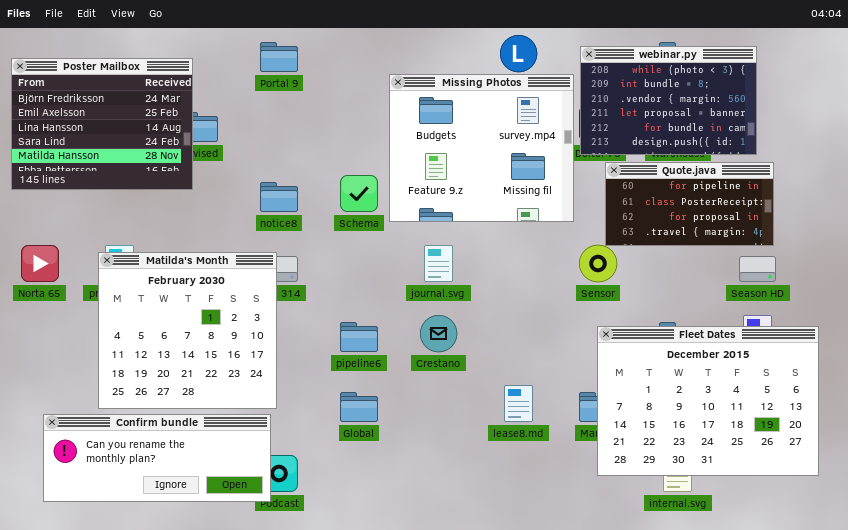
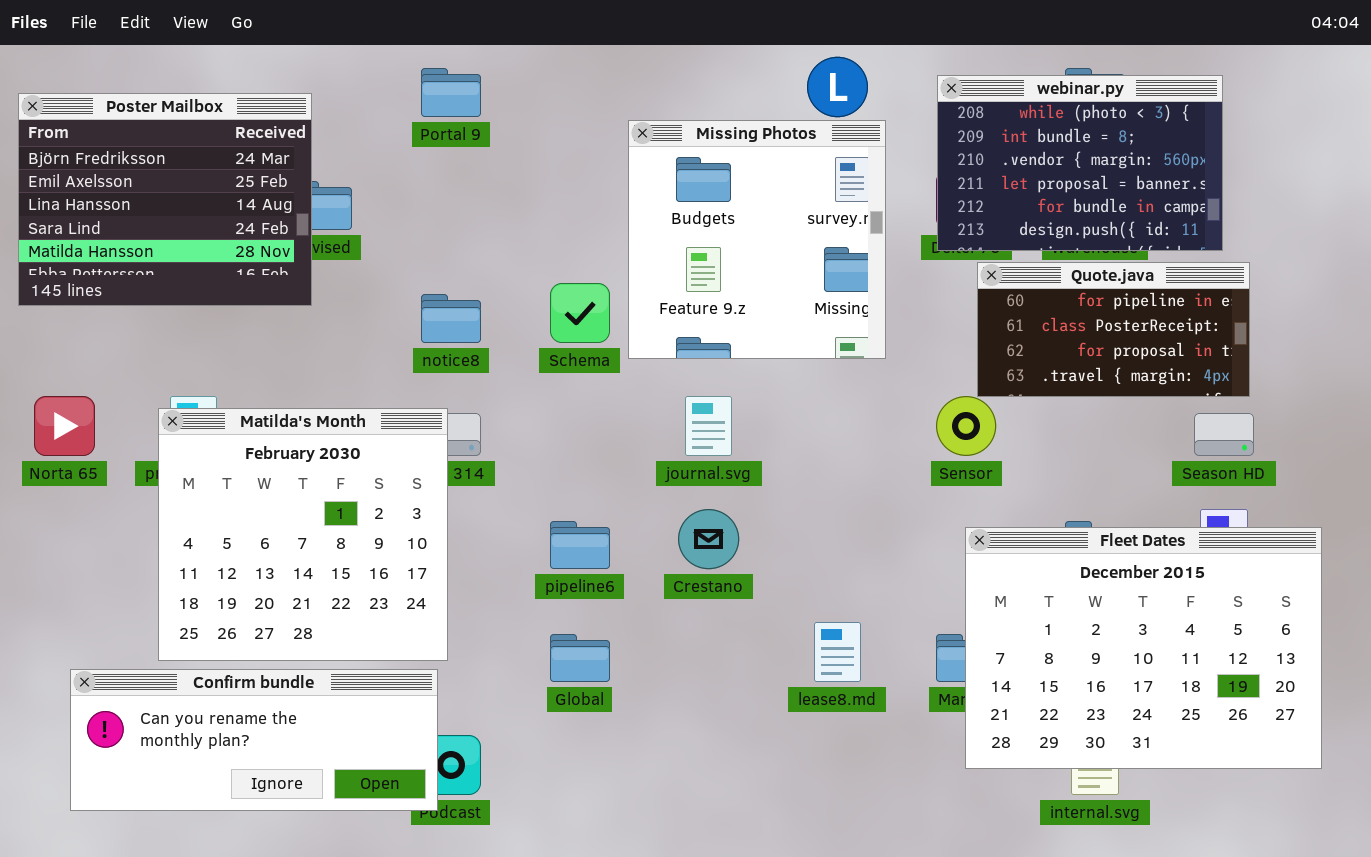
Missing Photos: [389,74,574,222] -> [628,120,886,359], resized

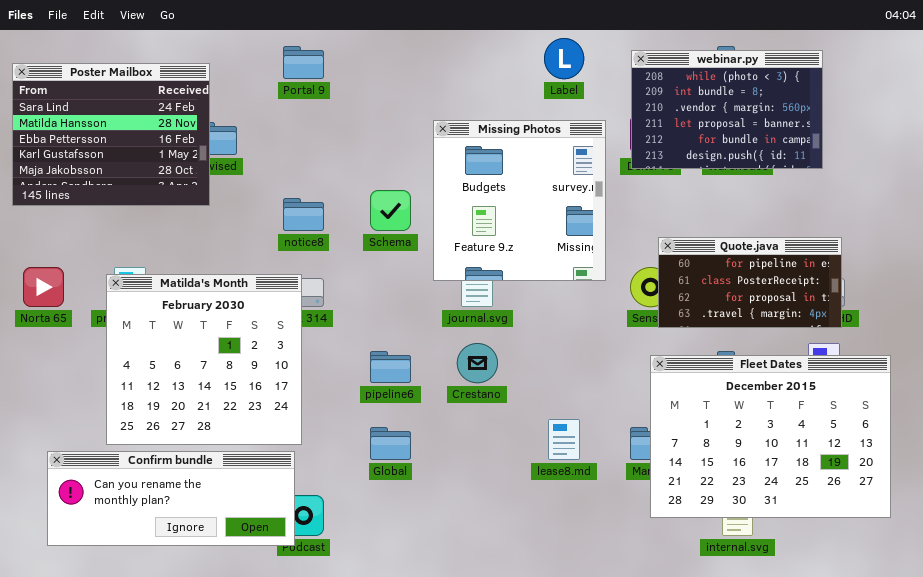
Poster Mailbox: [18,93,312,306] -> [12,63,210,206], scrolled down 3 rows
Missing Photos: [628,120,886,359] -> [433,120,606,281], moved
Quote.java: [977,262,1250,397] -> [658,237,842,328], moved

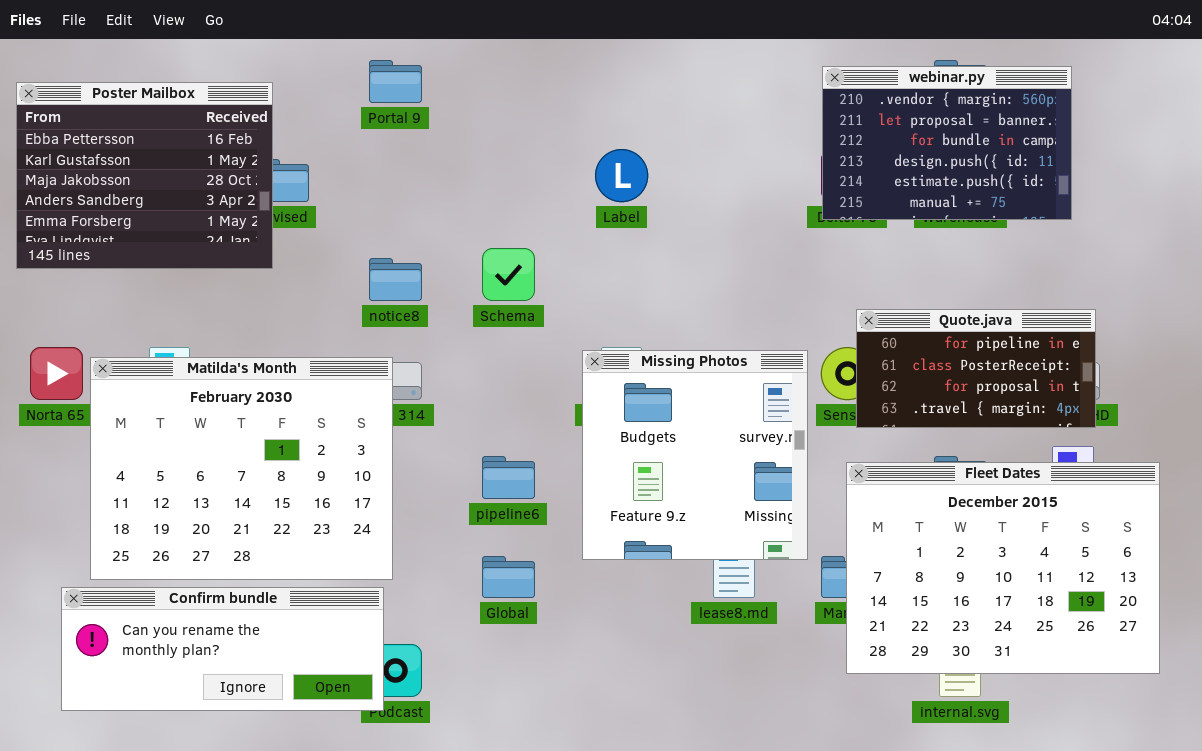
Label: [544,38,584,79] -> [595,149,648,202], moved
webinar.py: [631,50,823,169] -> [822,66,1072,220], scrolled down 2 rows
Poster Mailbox: [12,63,210,206] -> [16,82,273,269], scrolled down 2 rows
Missing Photos: [433,120,606,281] -> [582,350,808,560], moved
Matilda's Month: [106,274,302,445] -> [90,357,393,580], resized

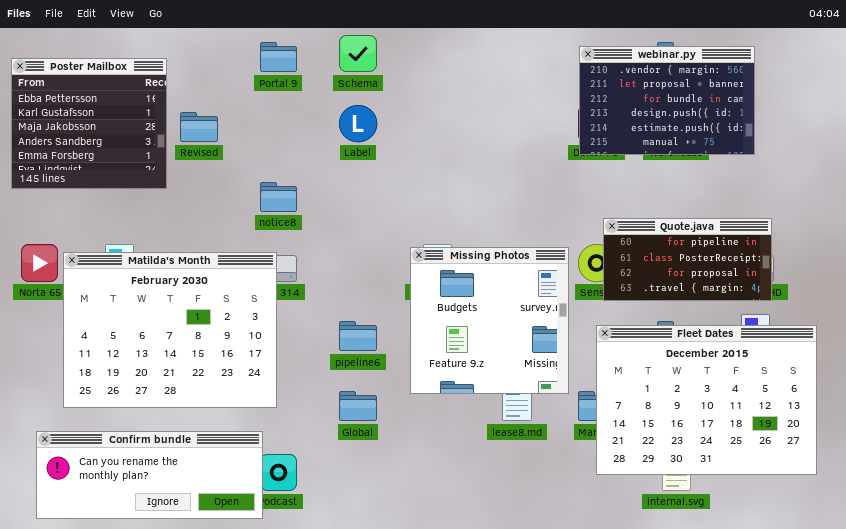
Poster Mailbox: [16,82,273,269] -> [11,58,167,189], resized
Label: [595,149,648,202] -> [339,105,377,142], moved
Schema: [482,248,535,301] -> [339,35,377,72], moved
Confirm bundle: [61,587,384,711] -> [36,431,263,519], moved

